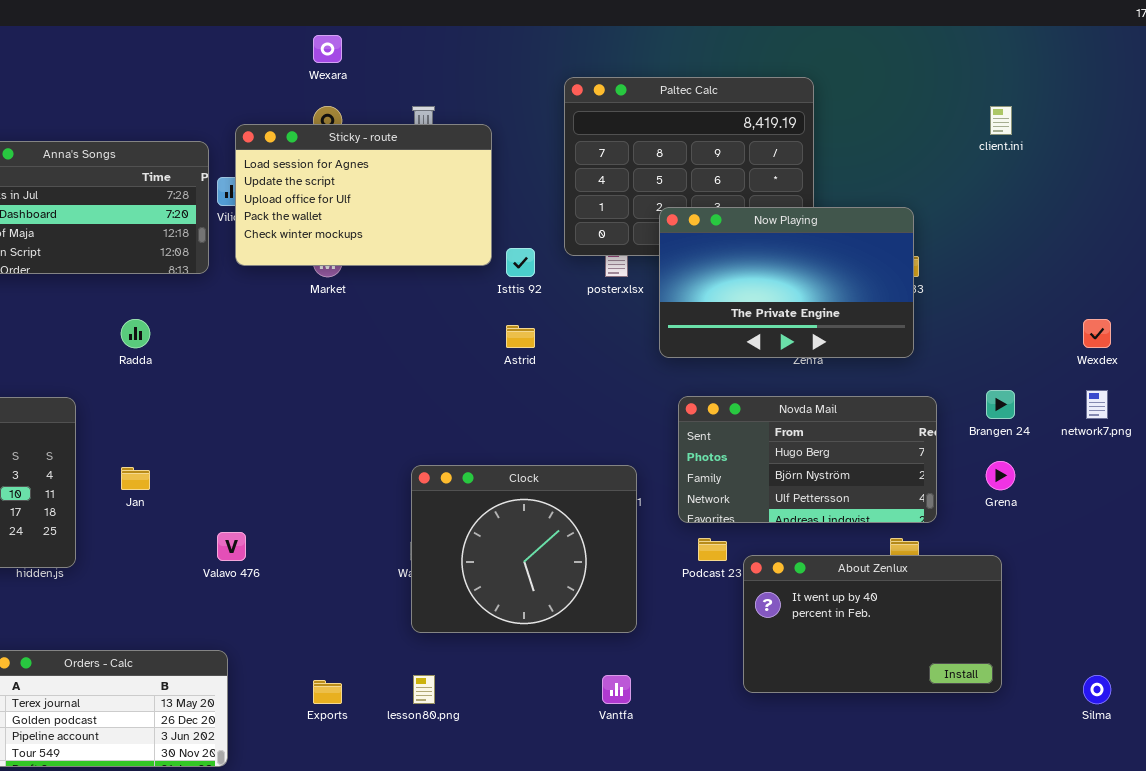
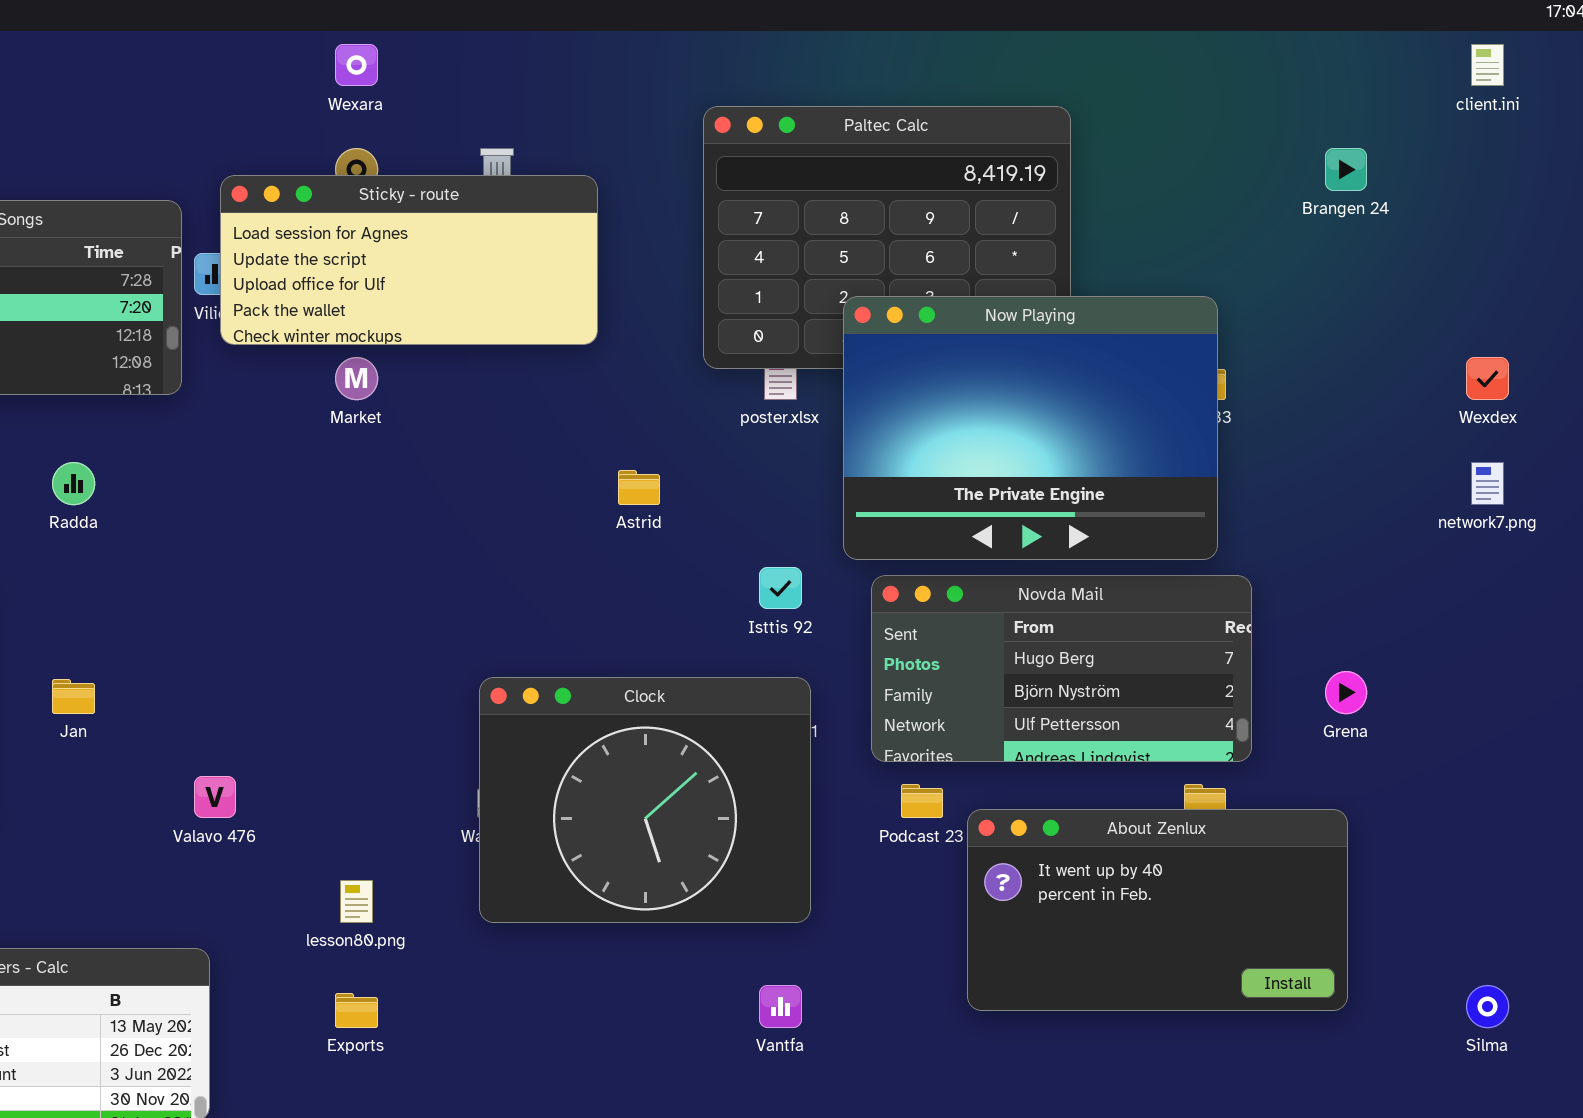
client.ini: [990,106,1012,135] -> [1471,44,1504,86], moved
Sticky - route: [235,124,492,266] -> [220,175,598,345], resized
Now Playing: [659,207,914,358] -> [843,296,1218,560], resized
Isttis 92: [506,248,535,277] -> [759,567,802,609], moved
Wexdex: [1083,319,1111,348] -> [1466,357,1509,400], moved
Brangen 24: [986,390,1015,419] -> [1325,148,1367,191], moved
network7.png: [1086,390,1108,419] -> [1471,462,1504,505], moved
lesson80.png: [413,675,435,704] -> [340,880,373,923], moved

